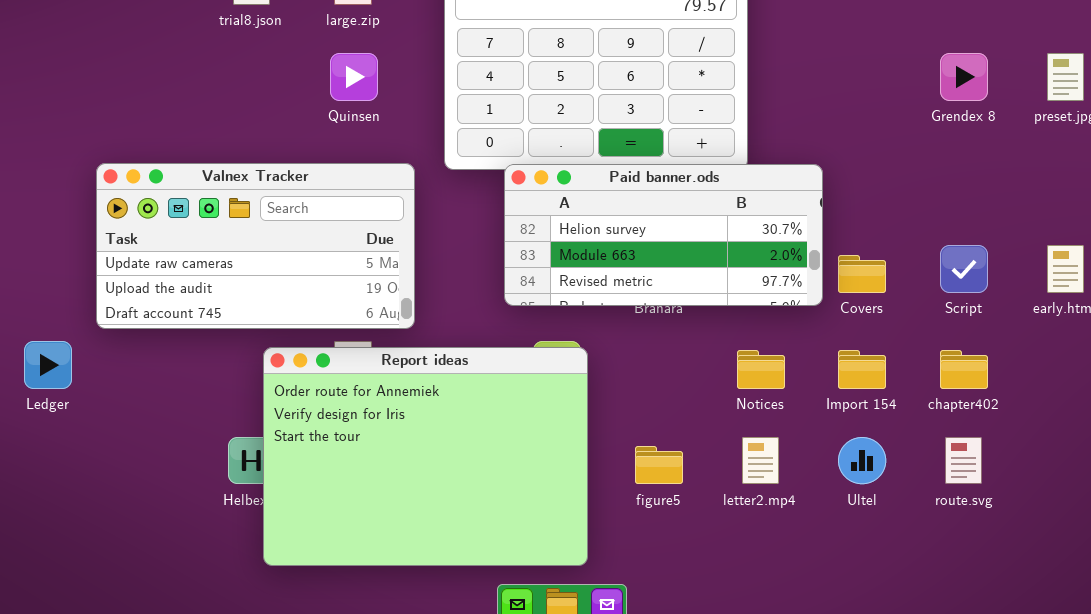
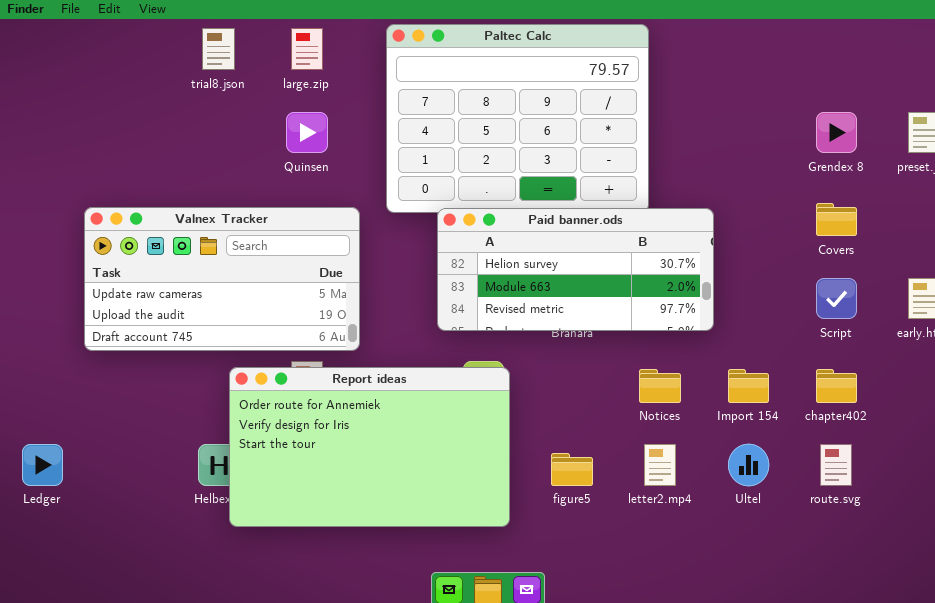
Covers: [838,255,886,293] -> [816,203,857,236], moved
Ledger: [24,341,72,389] -> [22,444,63,486], moved
Report ideas: [263,347,588,566] -> [229,367,510,527], resized

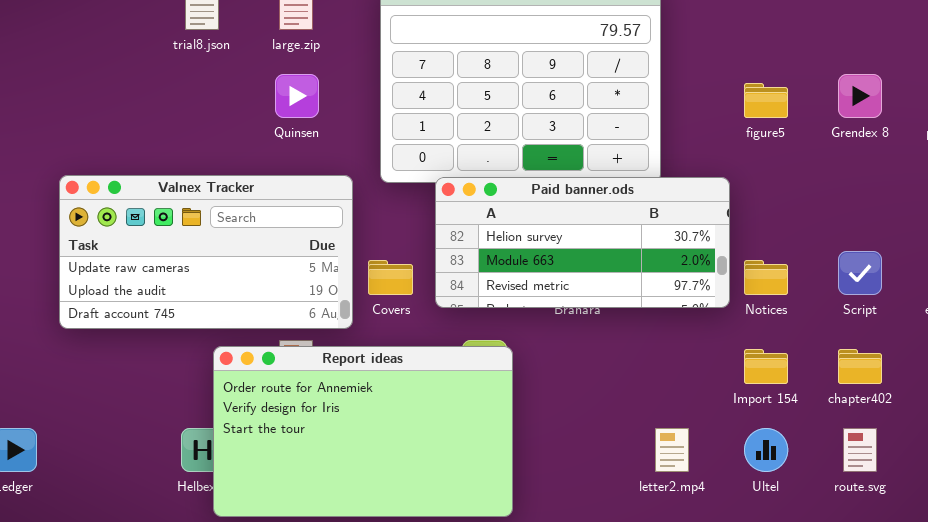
Covers: [816,203,857,236] -> [368,260,413,295], moved
Notices: [639,369,681,403] -> [744,260,788,295], moved
figure5: [551,453,593,486] -> [744,83,788,118], moved

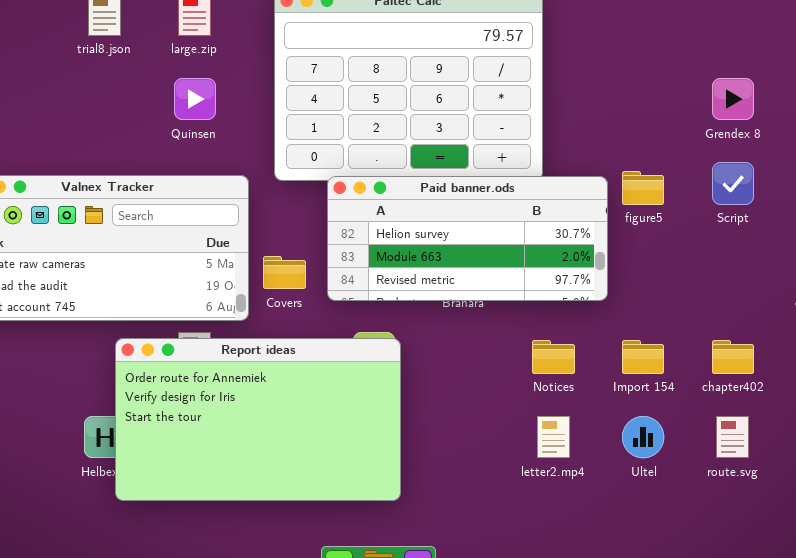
figure5: [744,83,788,118] -> [622,171,664,205], moved
Script: [838,251,882,295] -> [712,162,754,205], moved
Notices: [744,260,788,295] -> [532,340,575,374], moved

